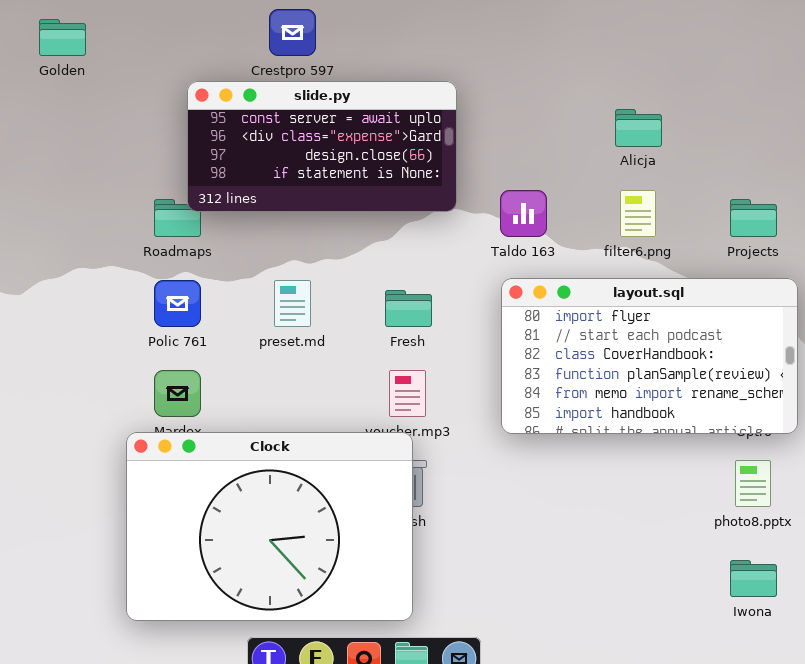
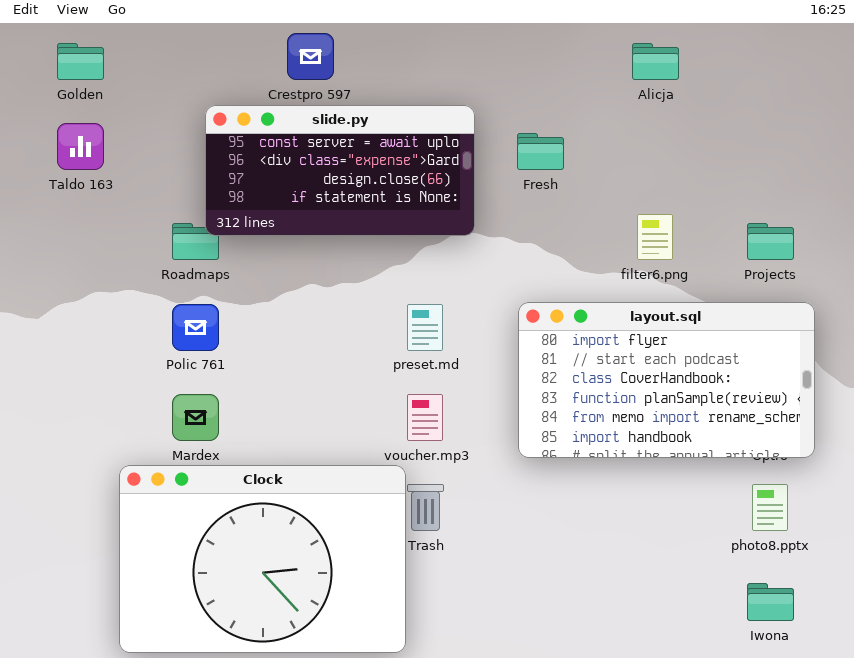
Alicja: [615,109,662,147] -> [632,43,679,80], moved
Taldo 163: [500,190,547,237] -> [57,123,104,170], moved
preset.md: [274,280,311,327] -> [407,304,443,351], moved
Fresh: [385,290,432,327] -> [517,133,564,170], moved
Clock: [126,432,413,621] -> [119,465,406,653], moved

